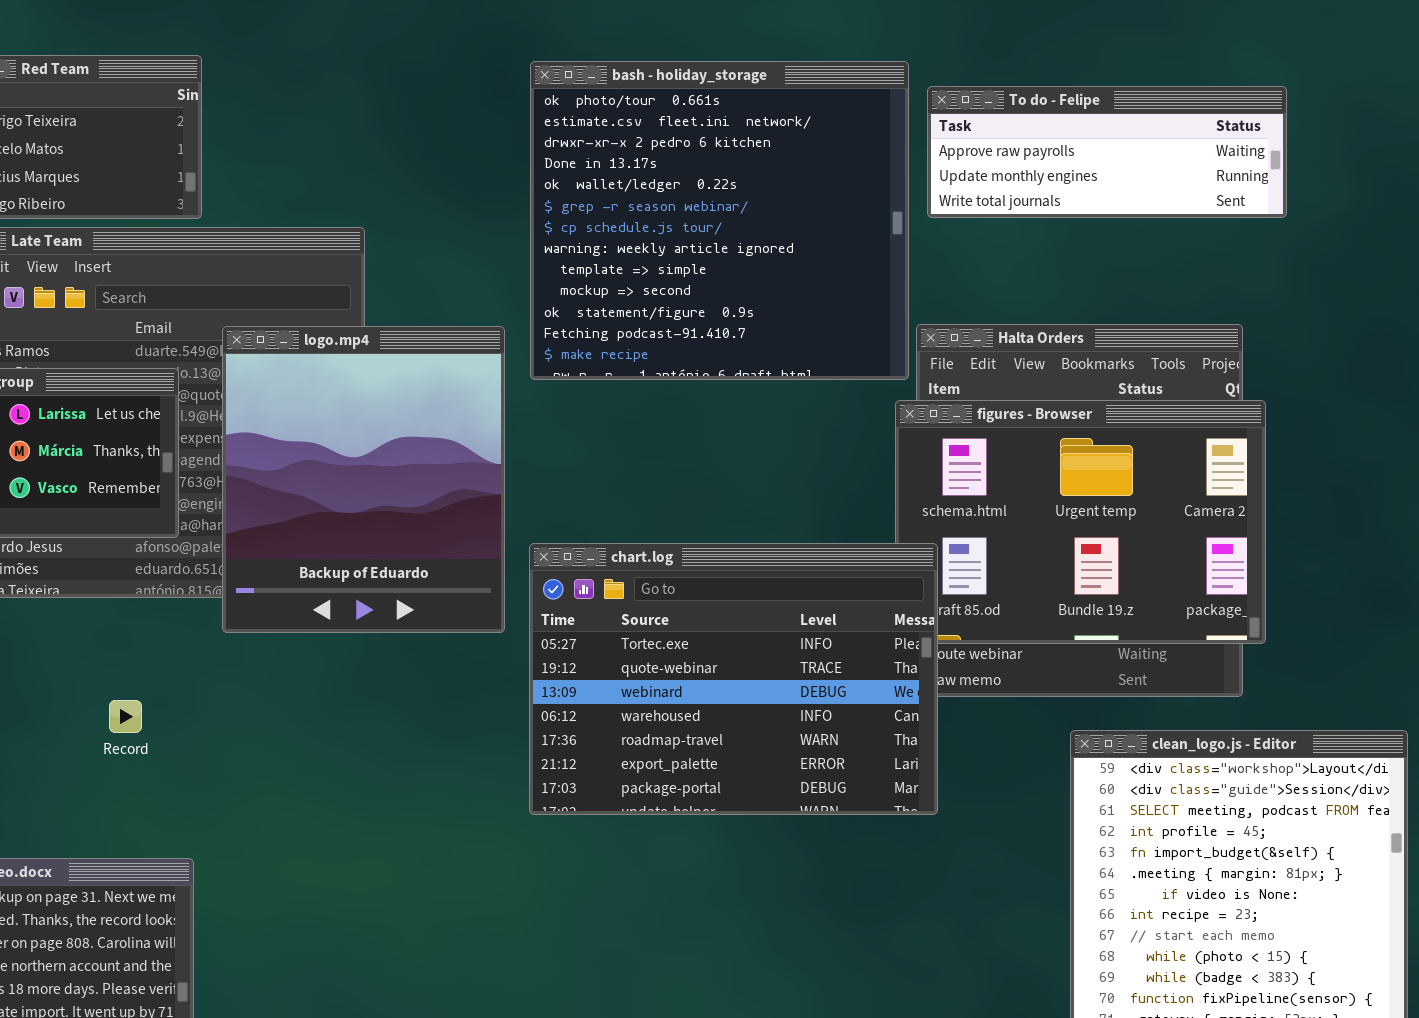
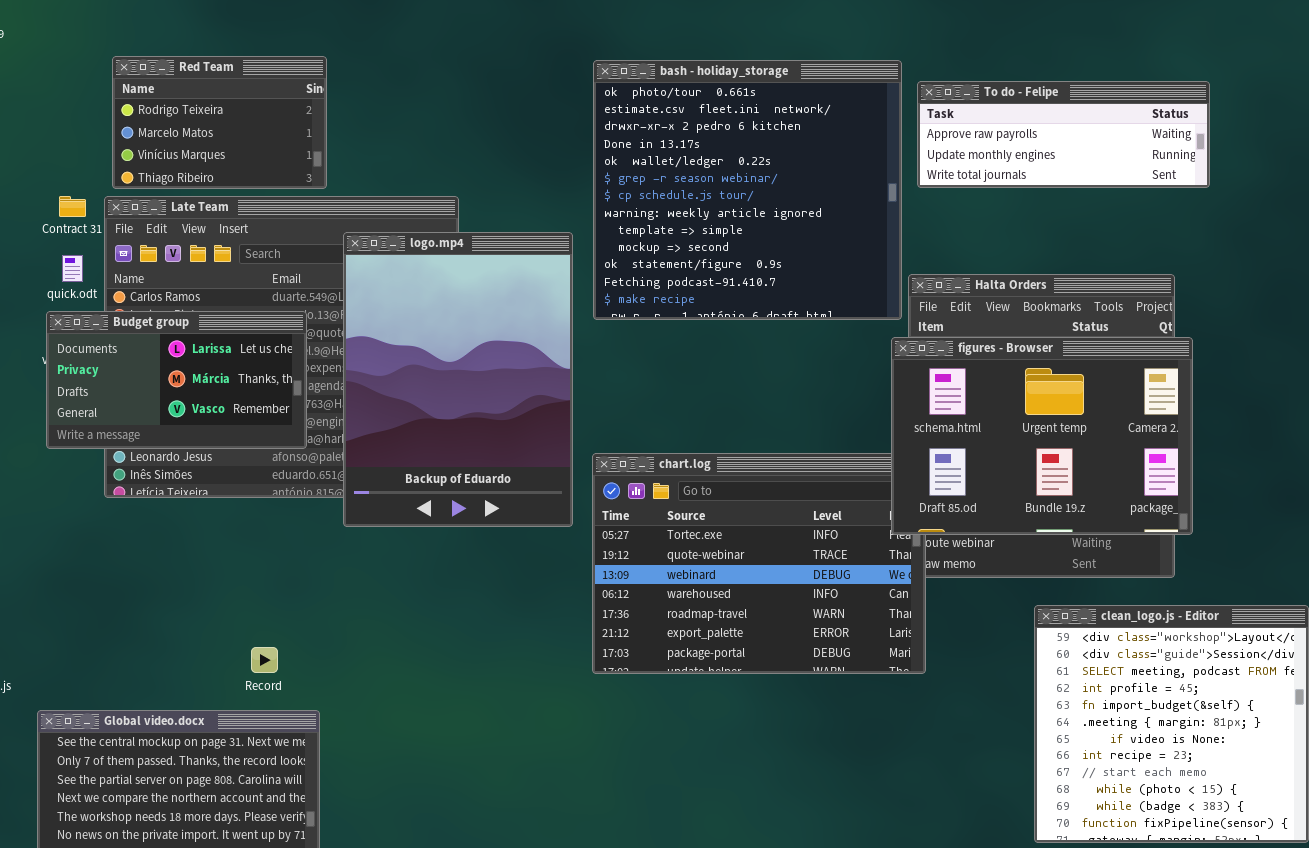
logo.mp4: [222,326,505,633] -> [343,232,573,527], resized
figures - Browser: [895,400,1266,644] -> [891,337,1193,535], raised
Record: [109,700,142,733] -> [251,647,278,673], moved

